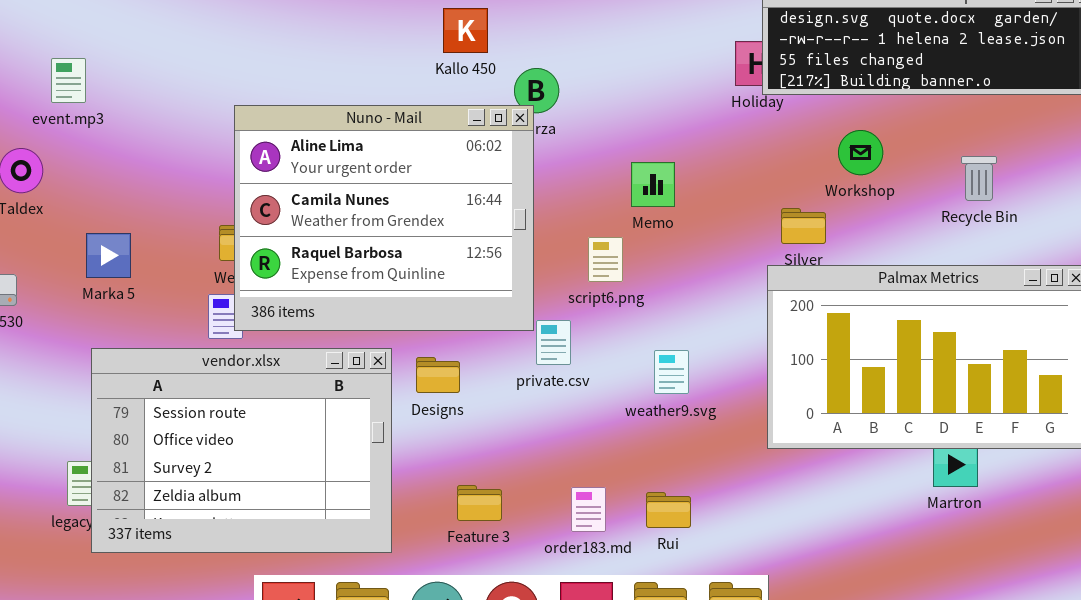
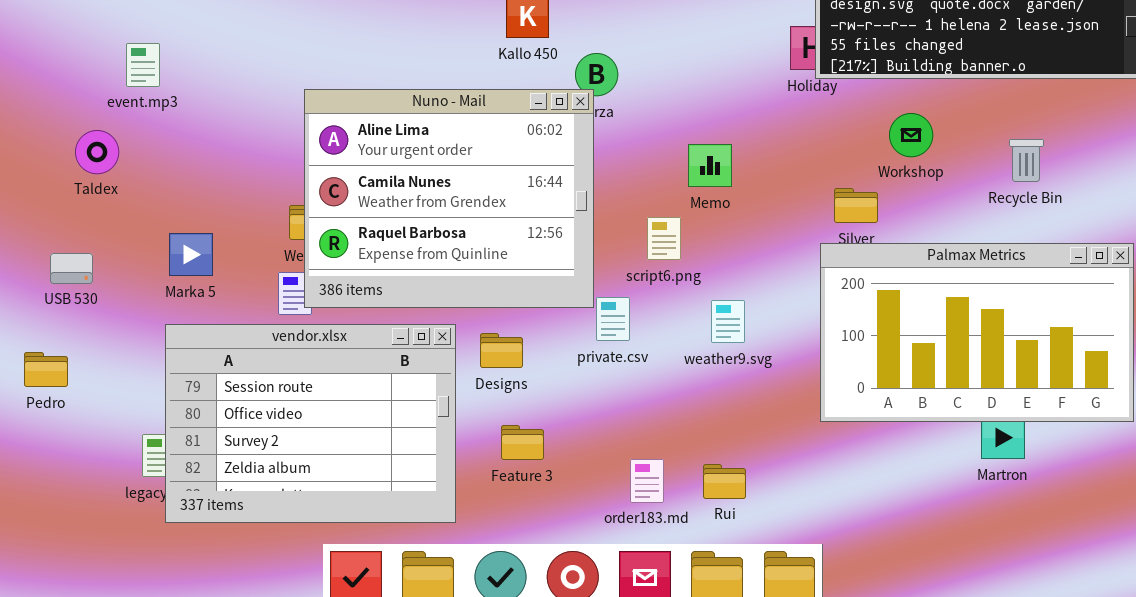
Marka 5: [86,233,131,278] -> [169,233,213,276], moved
weather9.svg: [654,350,689,394] -> [711,300,745,343], moved
Feature 3: [457,485,502,521] -> [501,425,544,460], moved

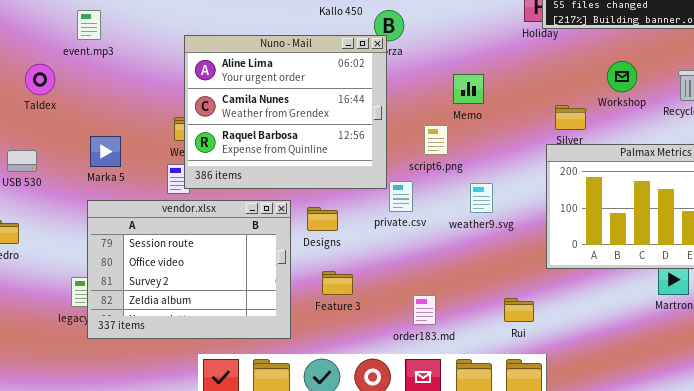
event.mp3: [126,43,160,87] -> [77,10,101,40], moved
Workshop: [889,113,933,157] -> [607,61,637,92], moved
Rui: [703,464,746,499] -> [504,298,534,322], moved

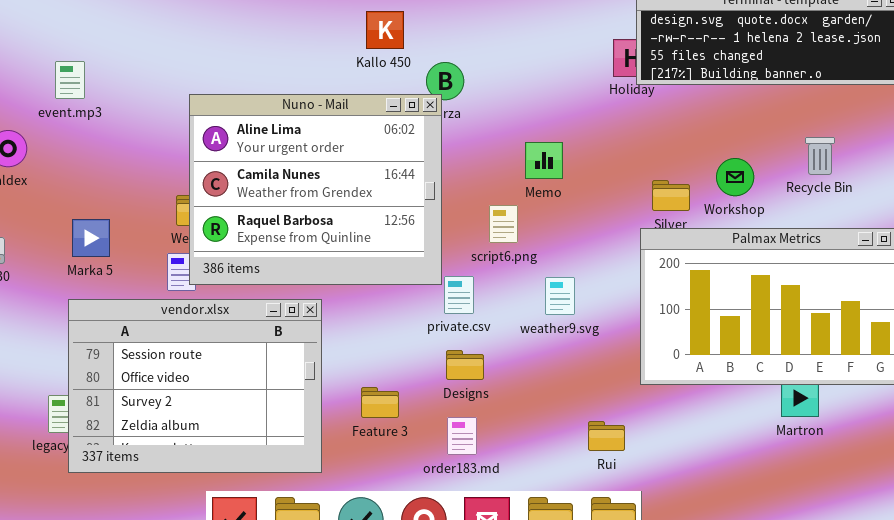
Workshop: [607,61,637,92] -> [716,158,754,196], moved
Designs: [307,207,338,231] -> [446,350,484,380], moved
order183.md: [413,295,436,325] -> [447,417,477,455], moved

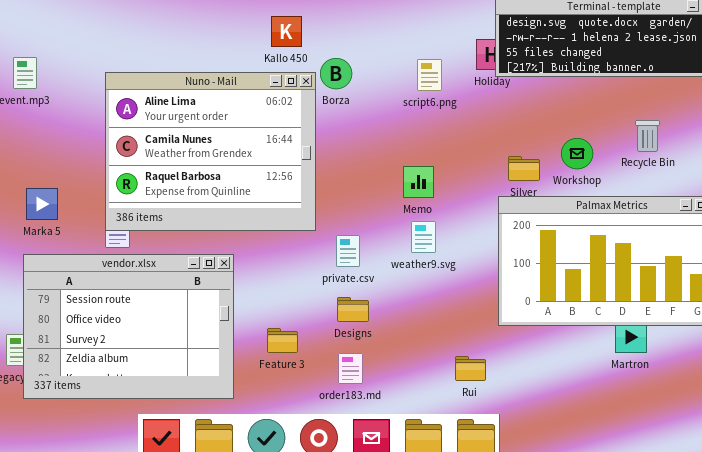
Nuno - Mail: [189,94,442,285] -> [105,72,316,231], moved
Memo: [525,142,563,179] -> [403,166,434,198], moved
script6.png: [489,205,518,243] -> [417,59,442,91], moved
weather9.svg: [545,277,575,315] -> [411,221,436,253], moved

